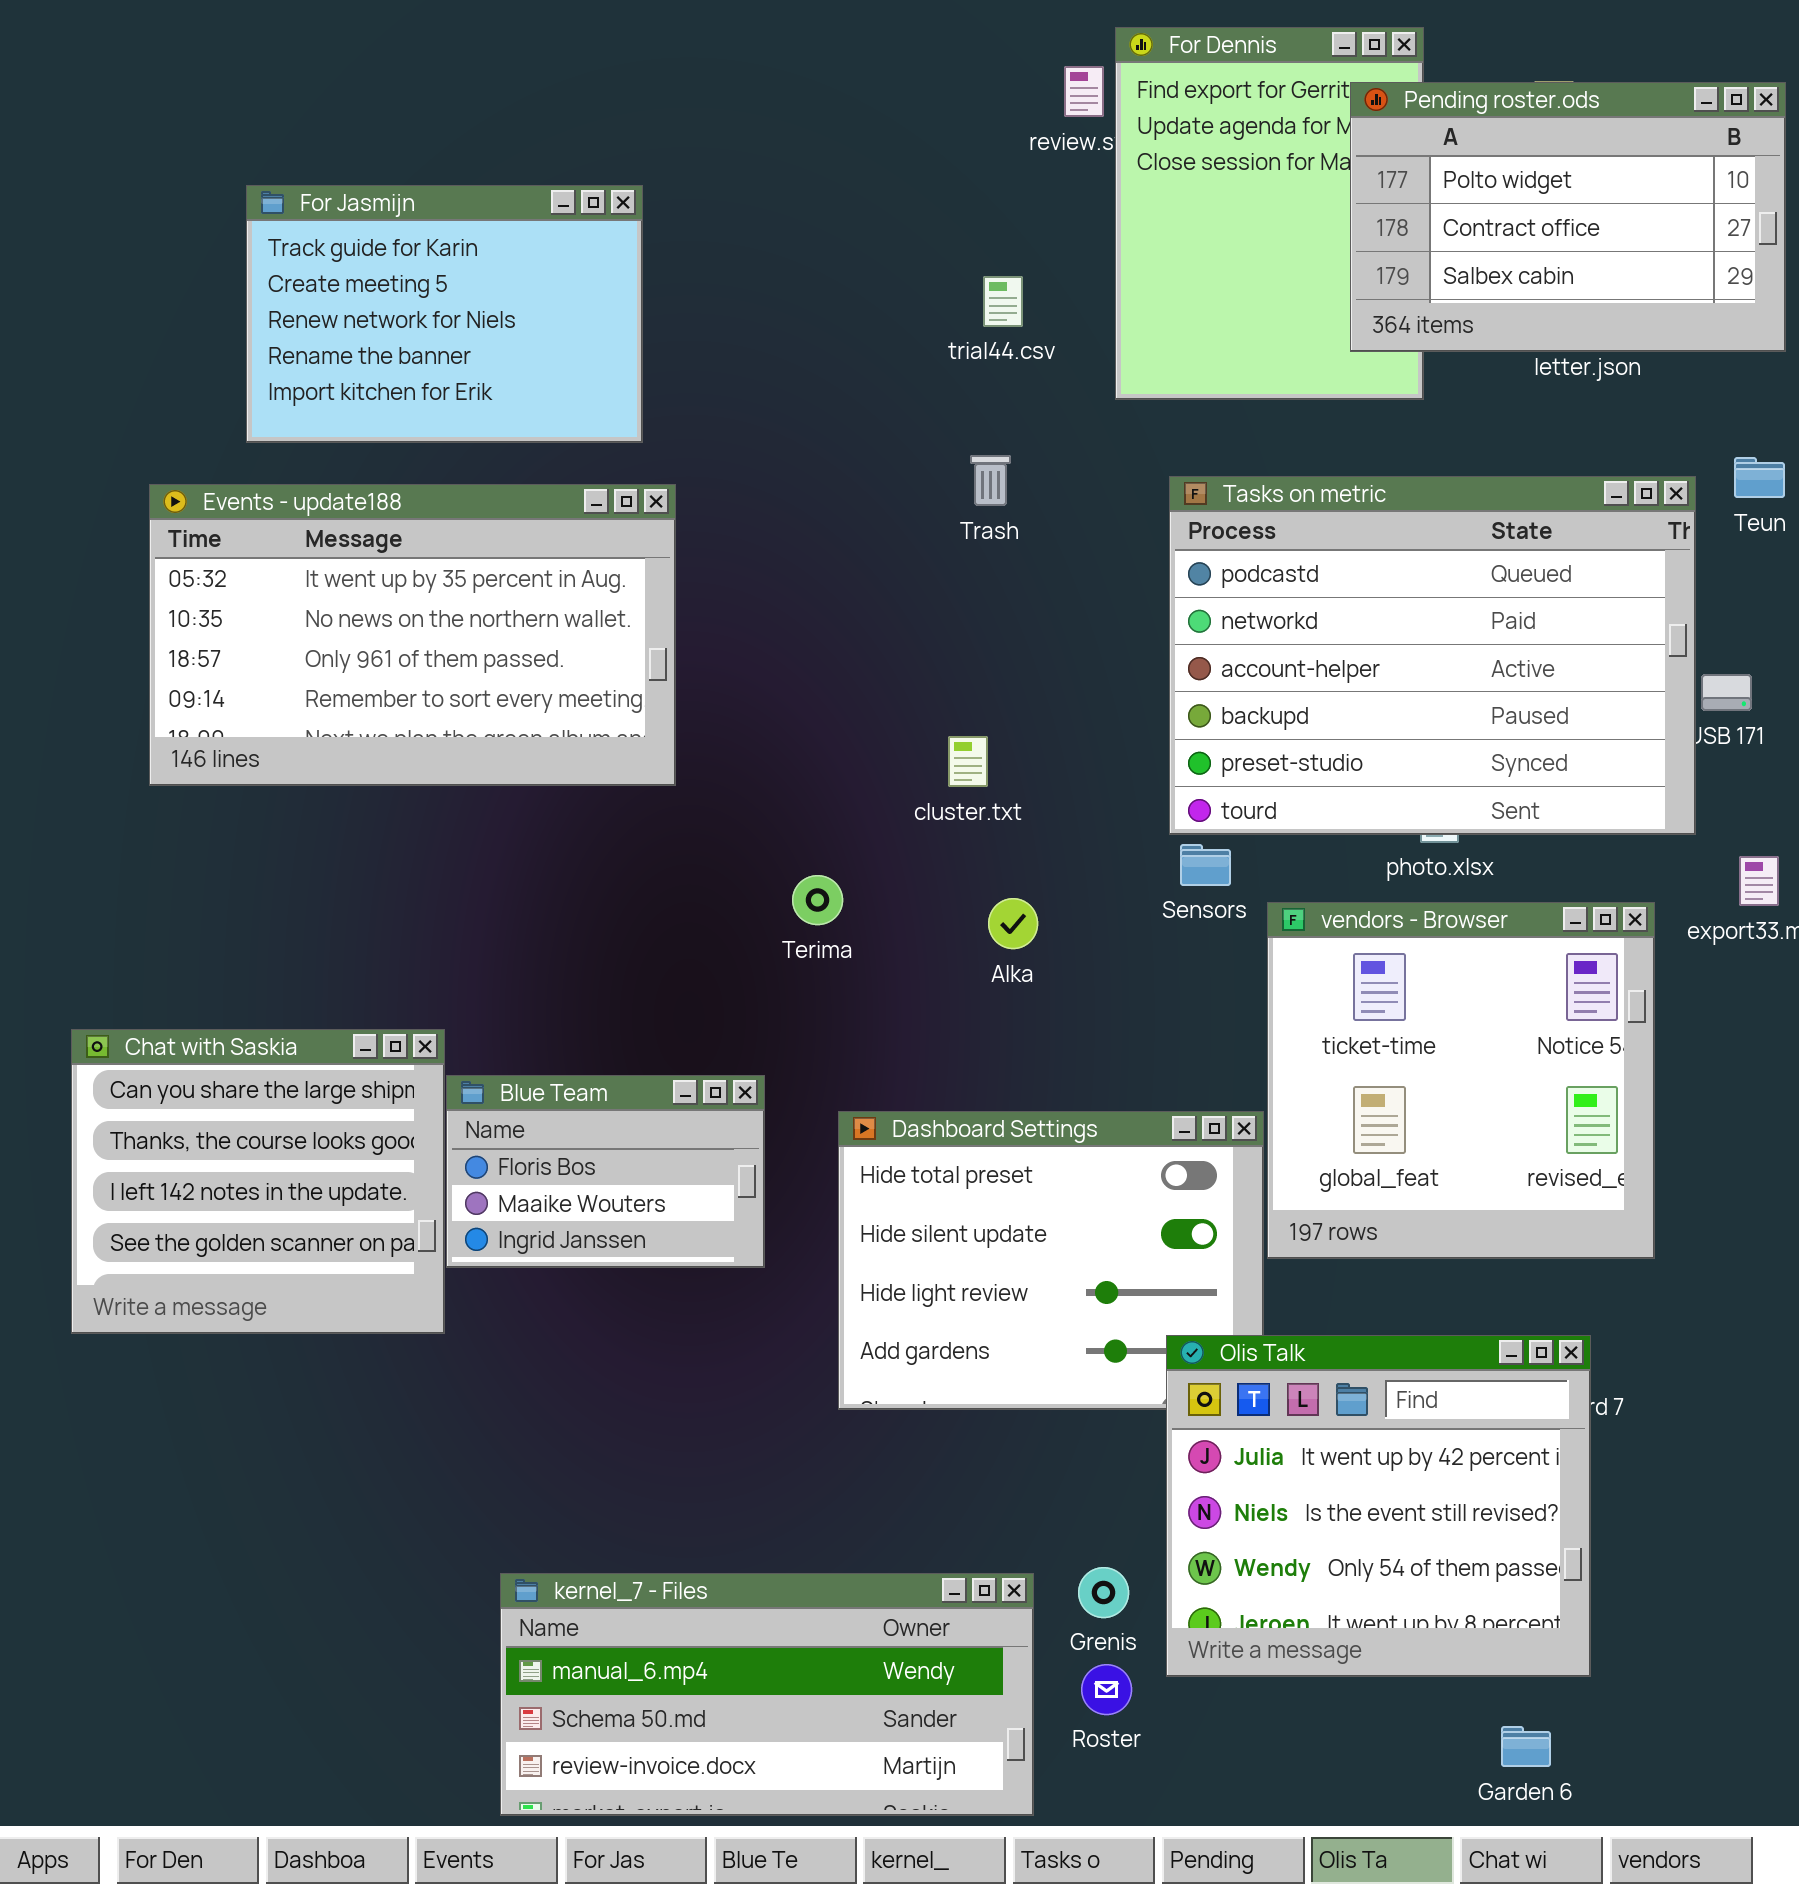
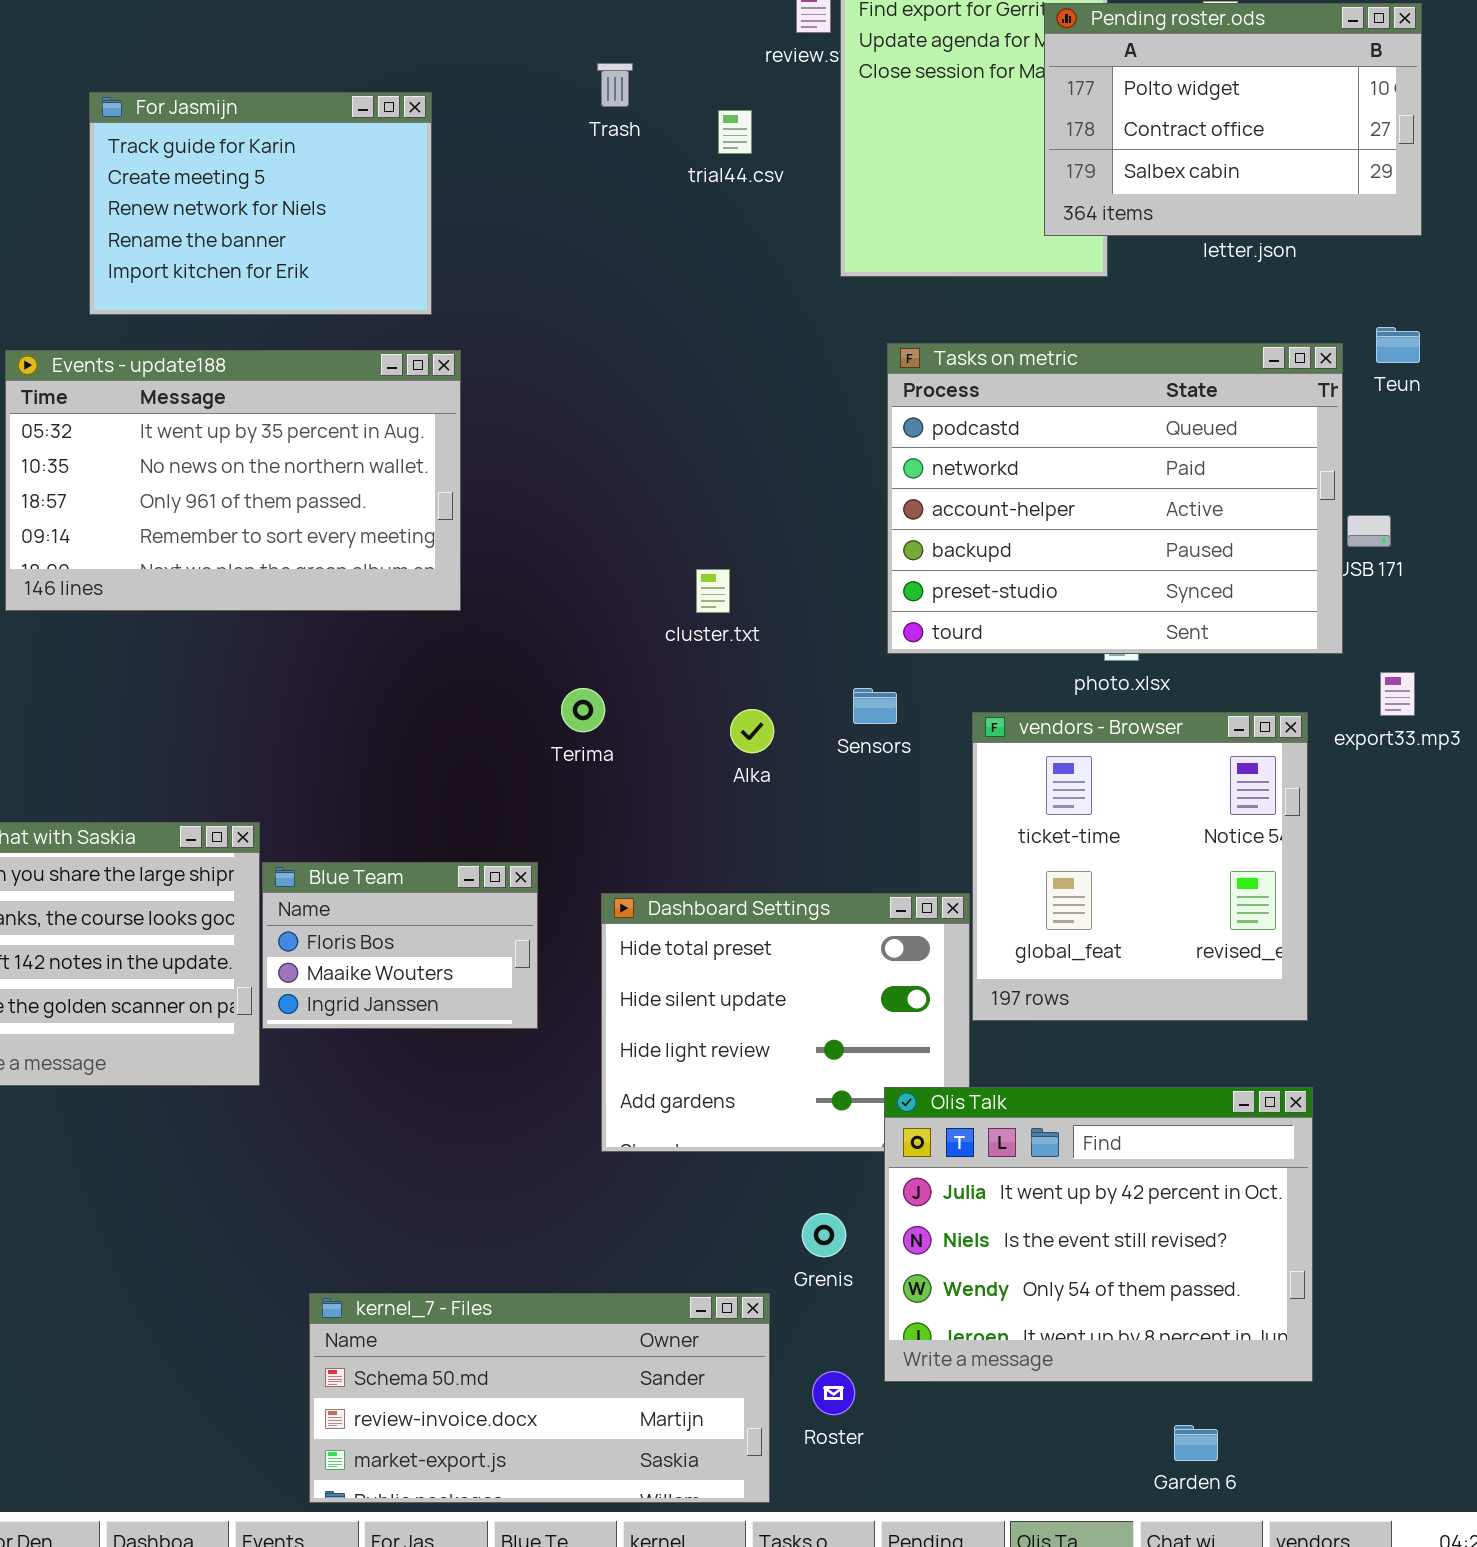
trial44.csv: [983,276,1023,327] -> [718,110,752,154], moved
Trash: [970,455,1011,506] -> [597,63,633,107], moved
Sensors: [1180,844,1231,886] -> [853,688,897,724], moved
Olis Talk: [1166,1335,1591,1677] -> [884,1087,1313,1382], resized
Grenis: [1078,1567,1129,1618] -> [802,1213,846,1257], moved
kernel_7 - Files: [500,1573,1034,1816] -> [309,1293,770,1503], scrolled down 1 row

